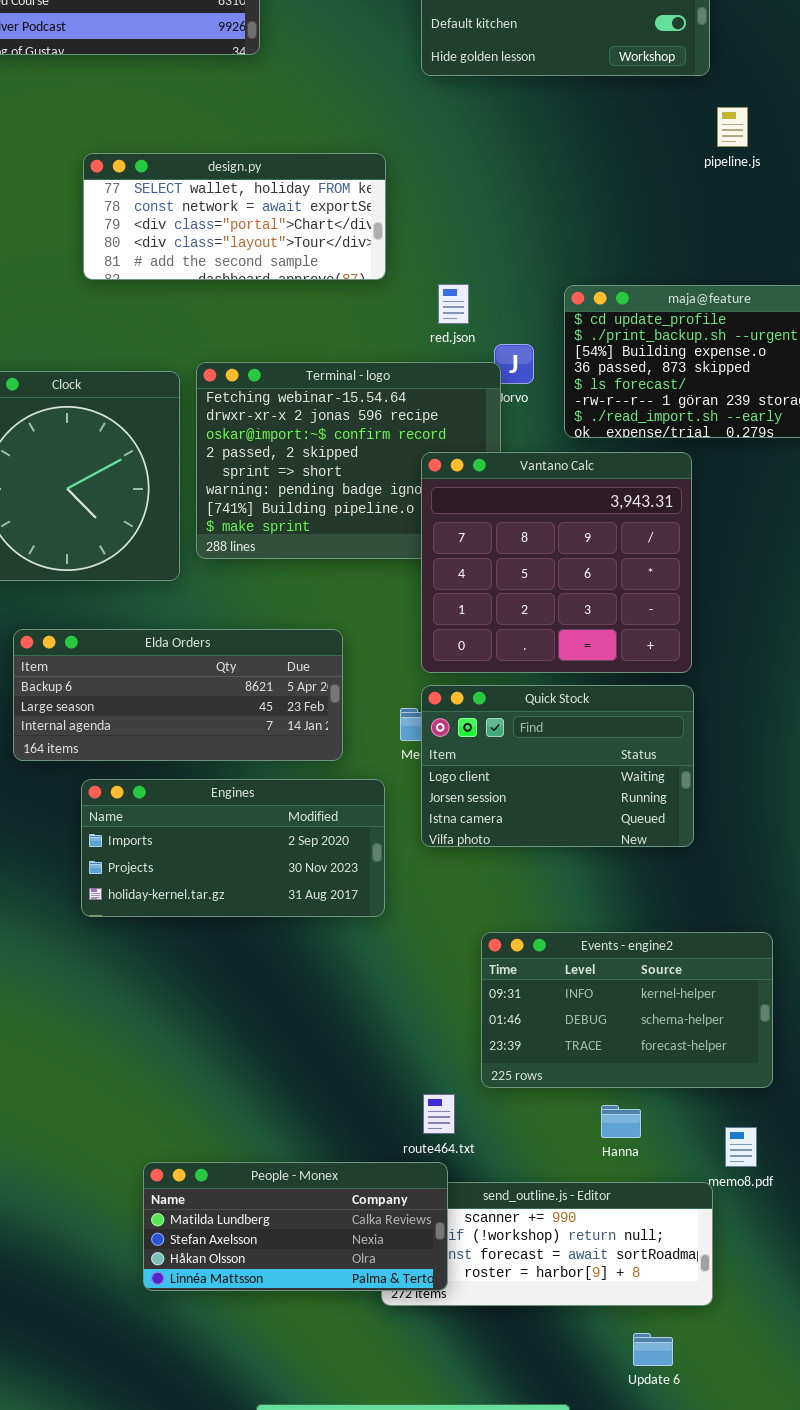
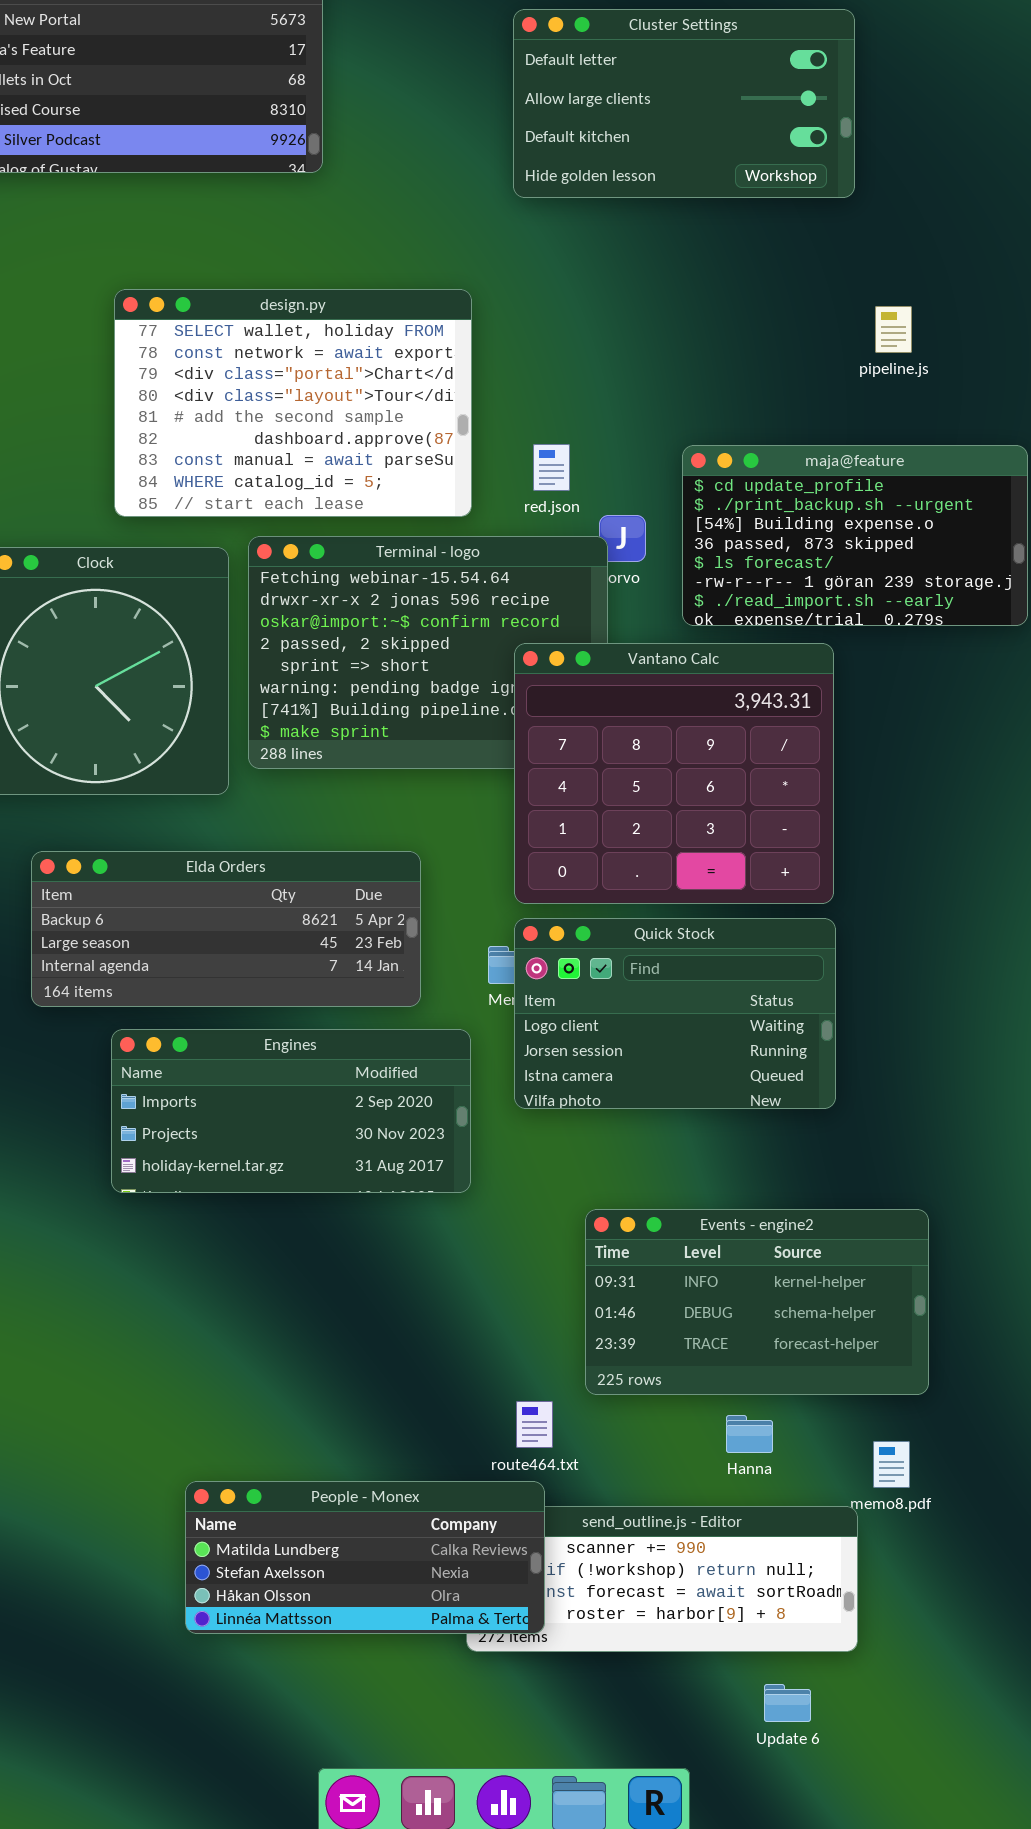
pipeline.js: [717,107,748,147] -> [875,306,912,353], moved
design.py: [83,153,386,280] -> [114,289,472,517], resized

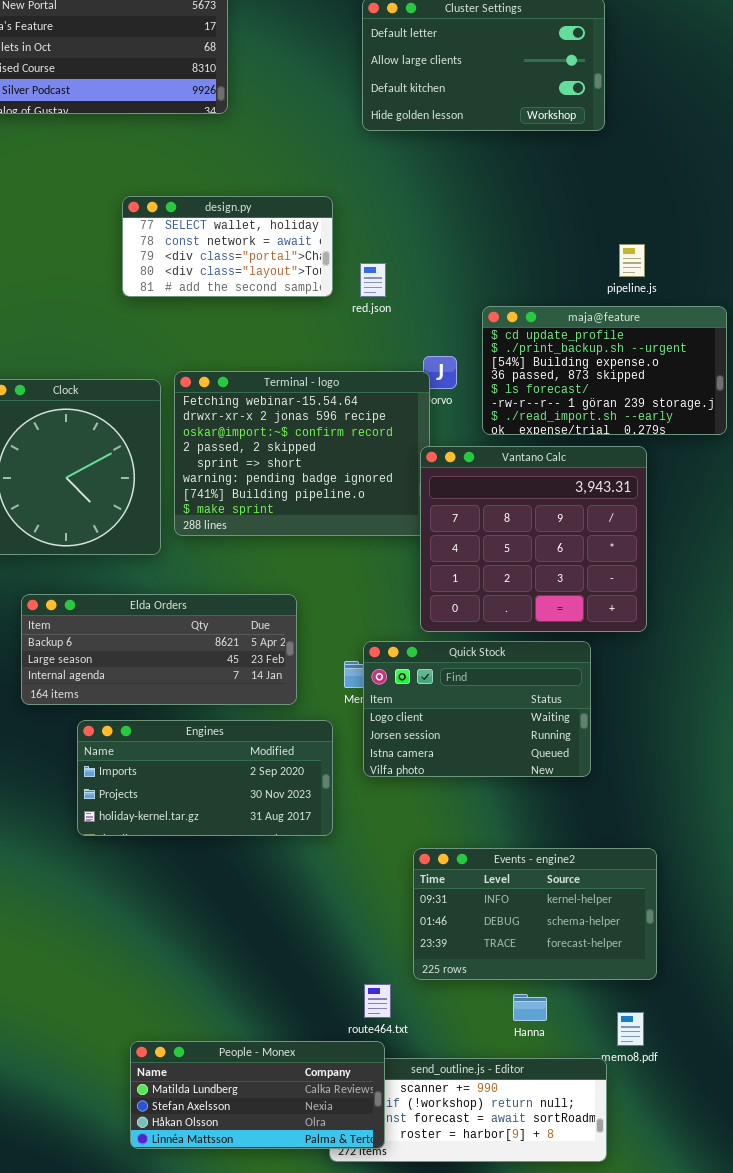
design.py: [114,289,472,517] -> [122,196,333,297], resized
pipeline.js: [875,306,912,353] -> [619,244,645,277], moved
red.json: [533,444,570,491] -> [360,263,386,297], moved
Vantano Calc: [514,643,834,904] -> [420,446,647,632], moved

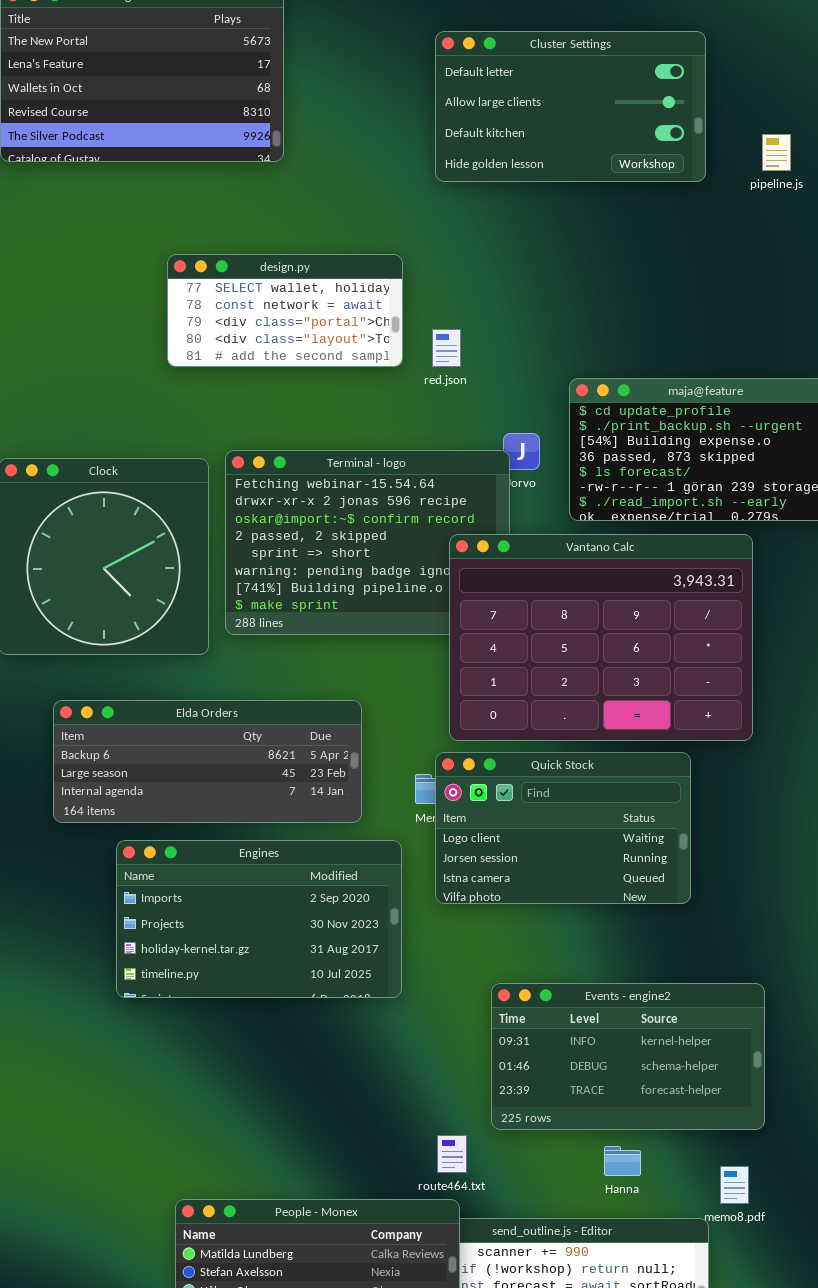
pipeline.js: [619,244,645,277] -> [762,134,791,171], moved
Vantano Calc: [420,446,647,632] -> [449,534,753,741], resized
Engines: [77,720,333,836] -> [116,840,402,998], resized

